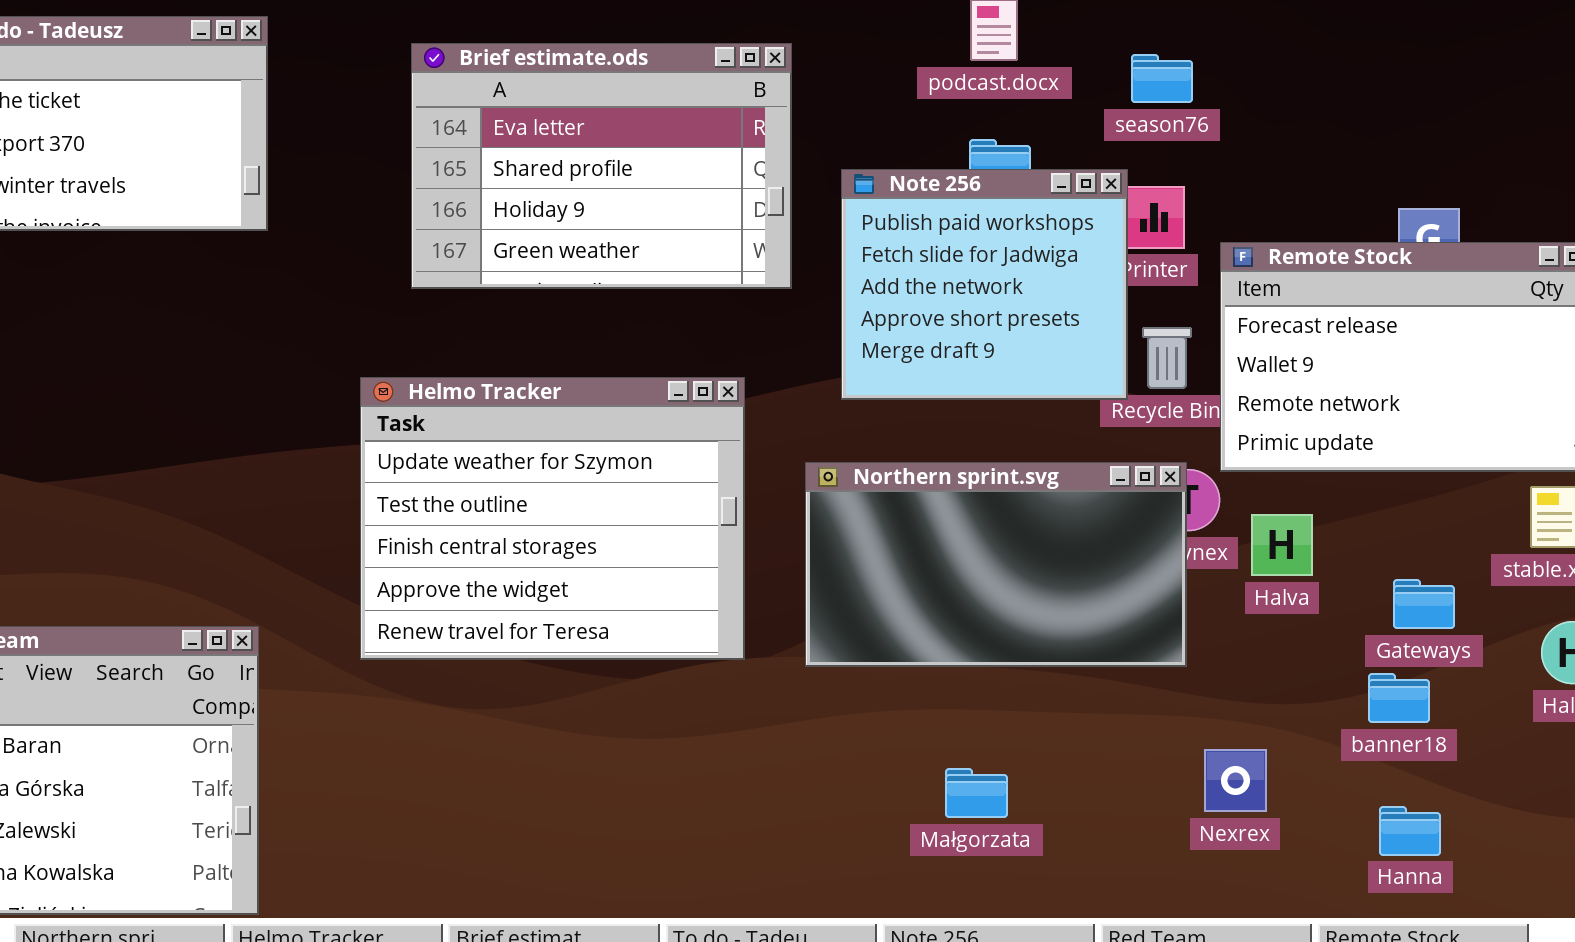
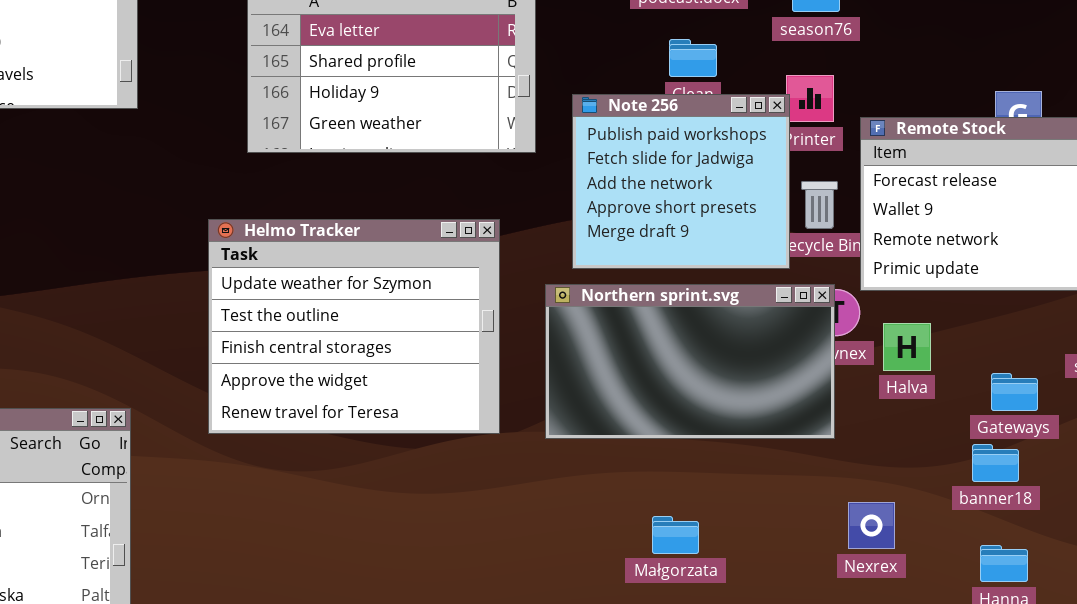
Note 256: [841,169,1128,400] -> [572,94,790,269], moved

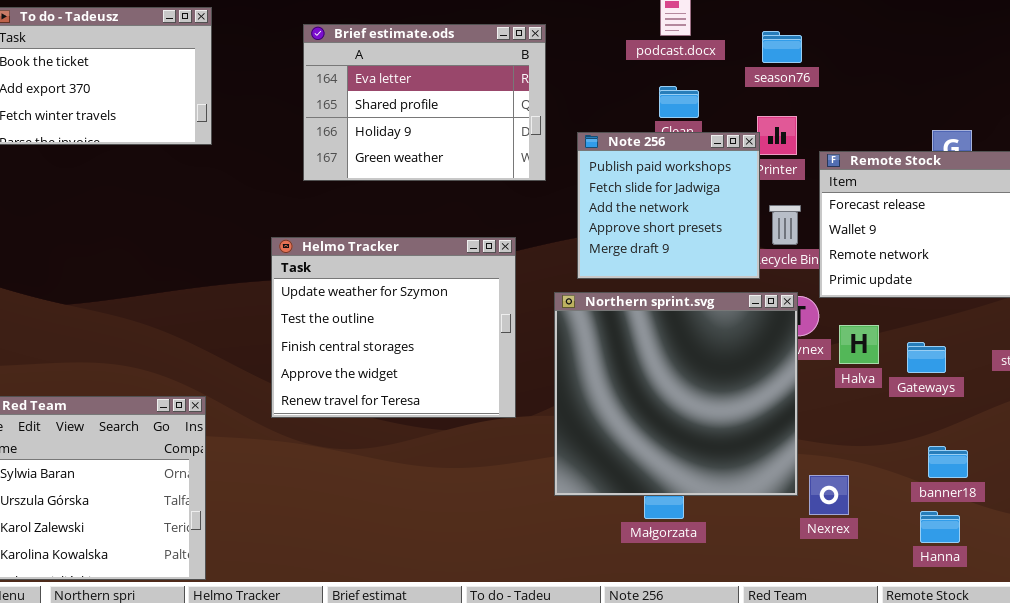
Northern sprint.svg: [545,284,835,439] -> [554,292,798,496], resized
Gateways: [991,373,1038,411] -> [907,342,946,373], moved
banner18: [972,444,1019,482] -> [928,446,968,478], moved

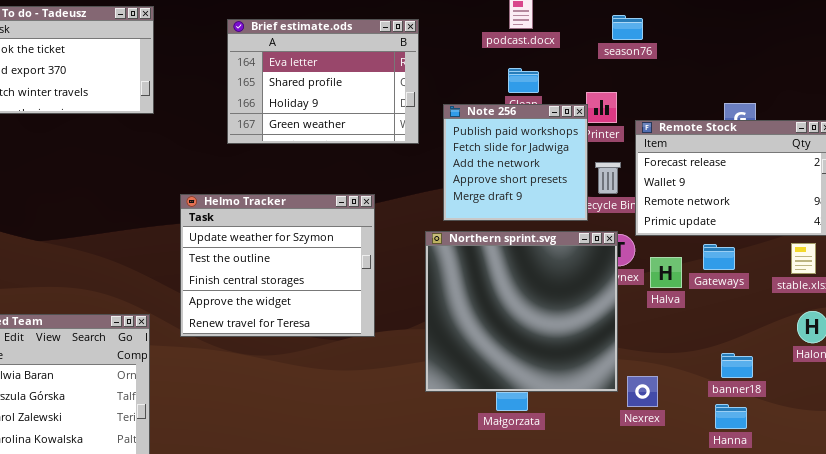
season76: [762,31,802,63] -> [612,15,643,40], moved
Helmo Tracker: [271,237,516,418] -> [180,194,375,337], moved
Gateways: [907,342,946,373] -> [703,244,735,270], moved

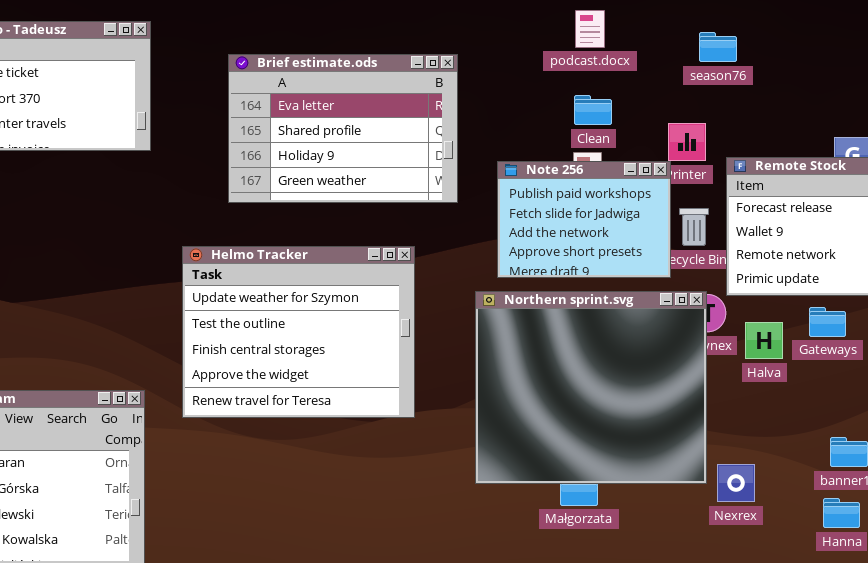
Brief estimate.ods: [227,19,419,144] -> [228,54,458,203], moved
Note 256: [443,104,588,221] -> [497,161,671,278], resized

